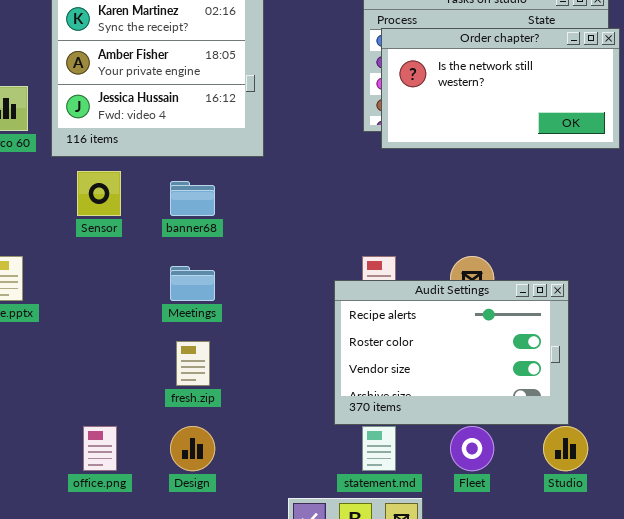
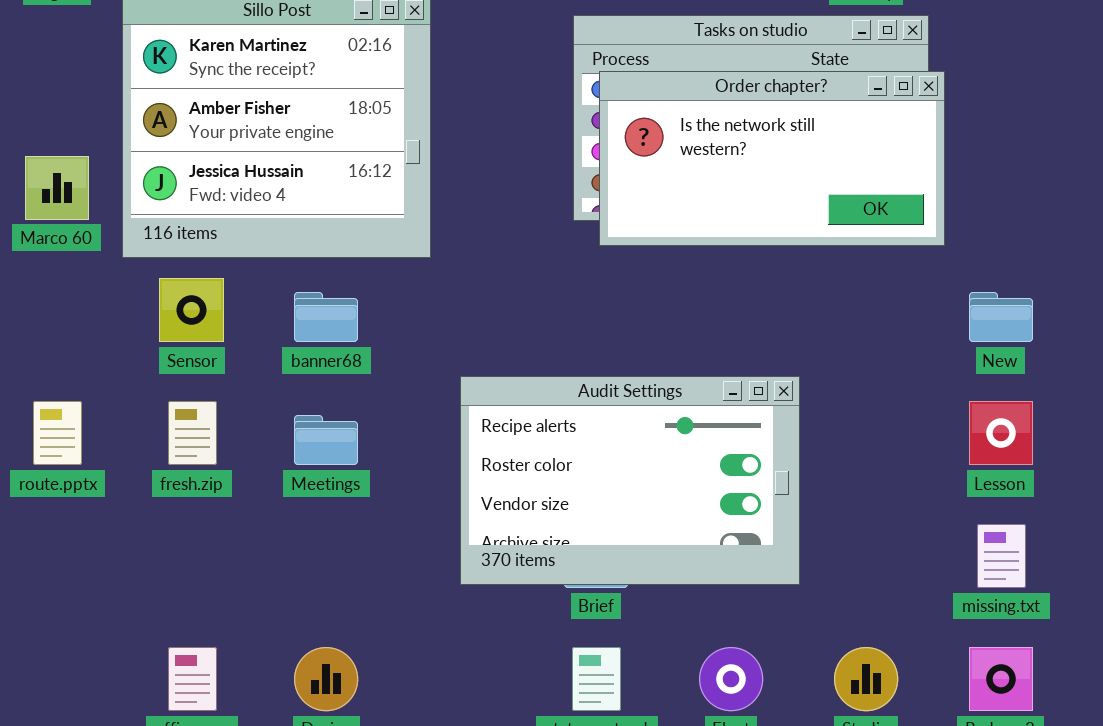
Audit Settings: [334,280,569,425] -> [460,376,800,585], moved
fresh.zip: [176,341,210,386] -> [168,401,217,465], moved

